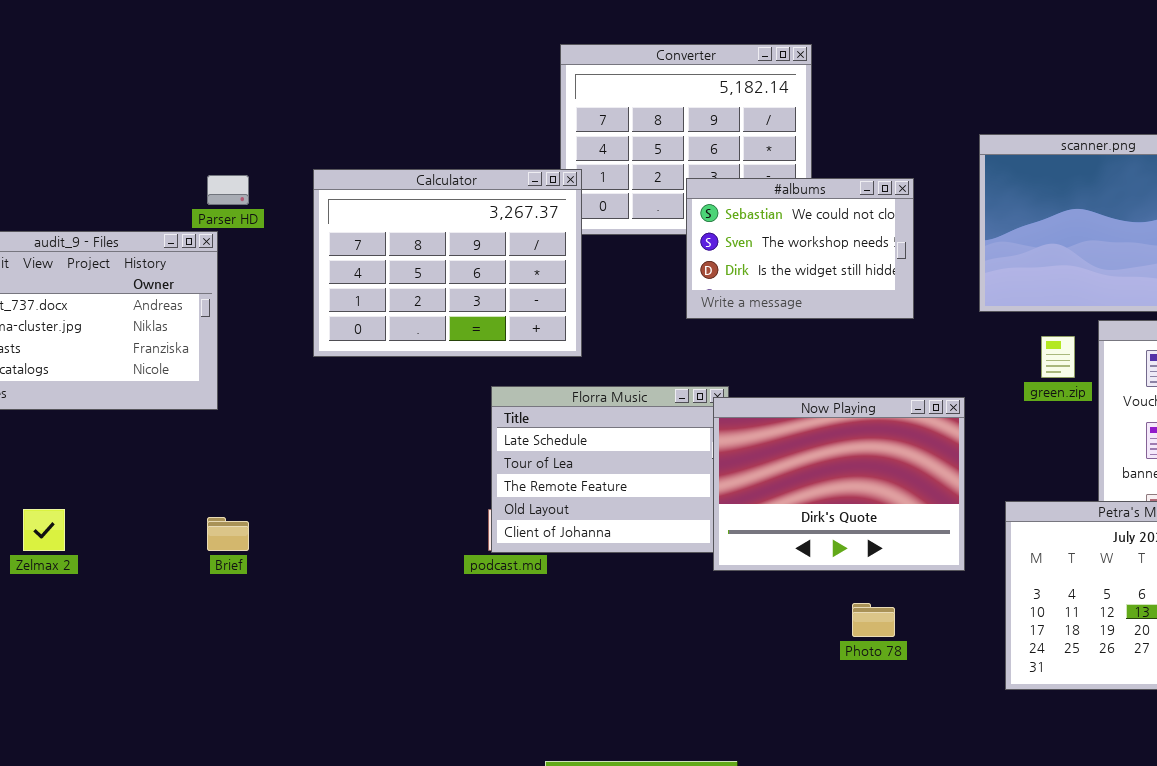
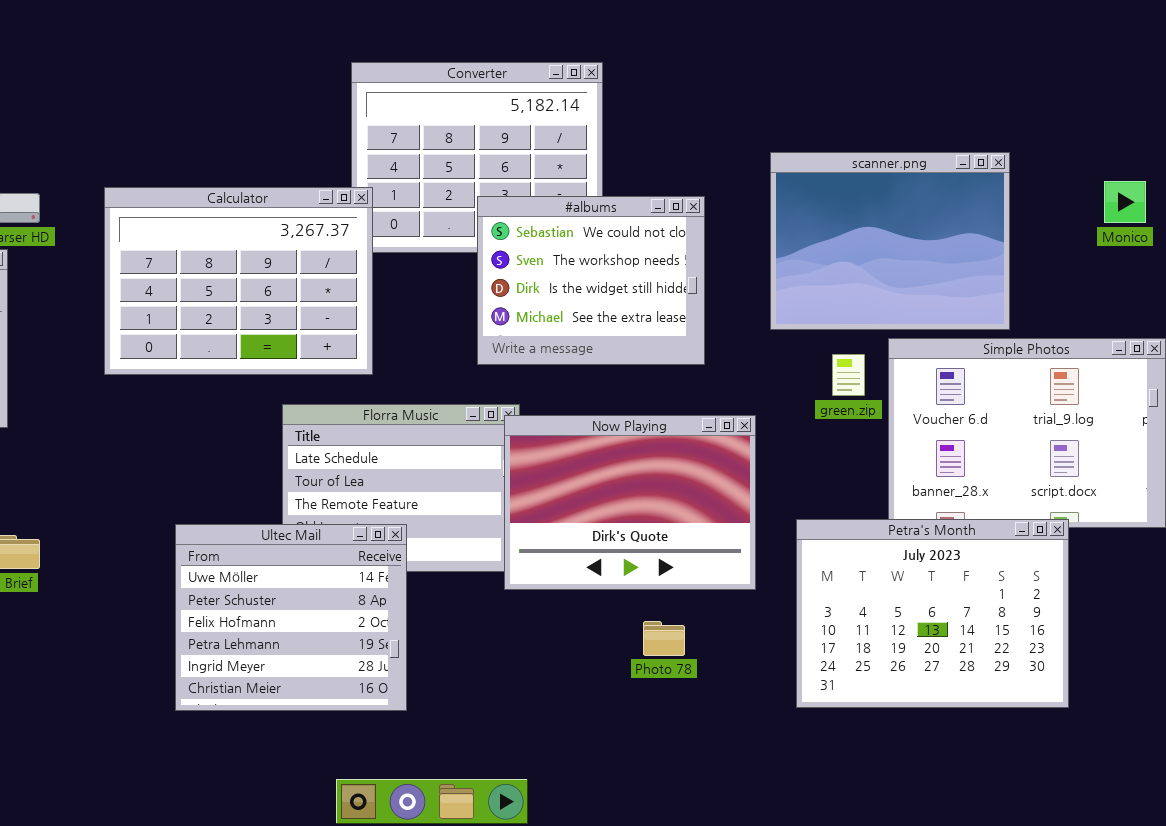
#albums: [686,178,914,319] -> [477,196,705,365], resized
Ultec Mail: none -> [175,524,407,711], opened

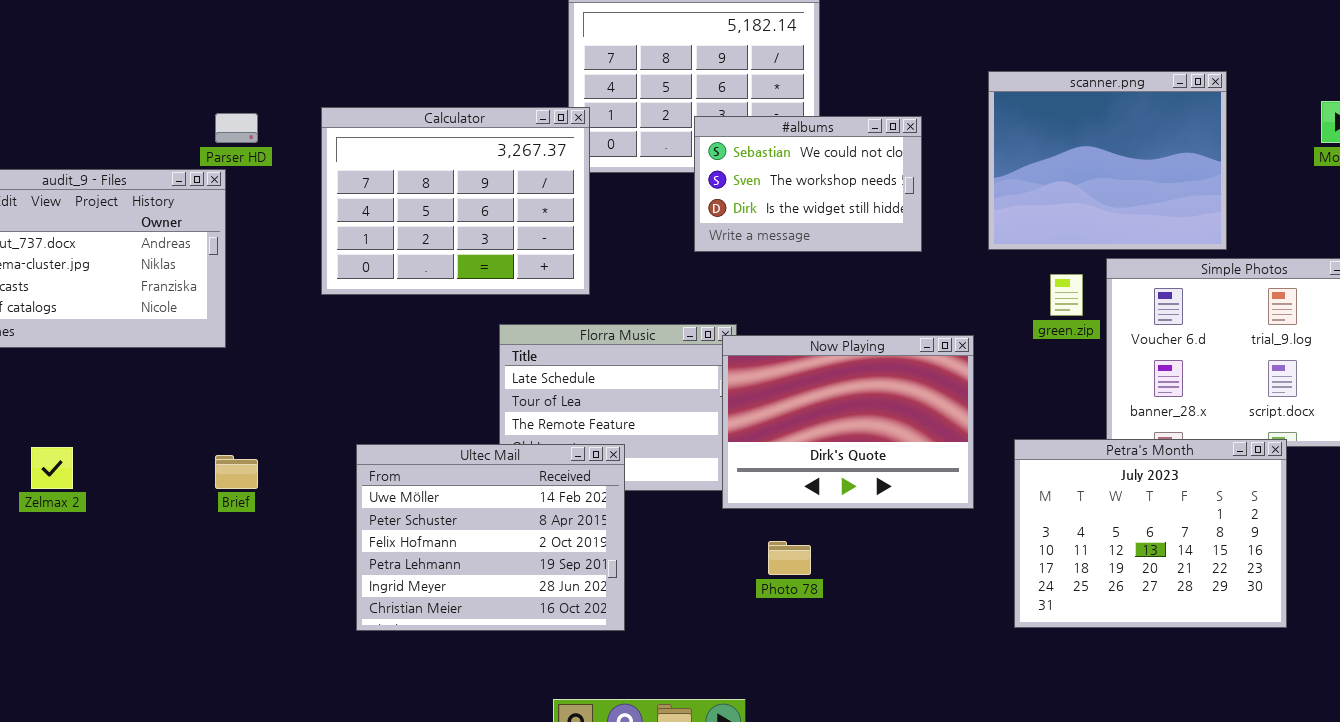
#albums: [477,196,705,365] -> [694,116,922,252], resized
Ultec Mail: [175,524,407,711] -> [356,444,625,631], resized
Photo 78: [643,621,685,656] -> [768,541,811,575], moved

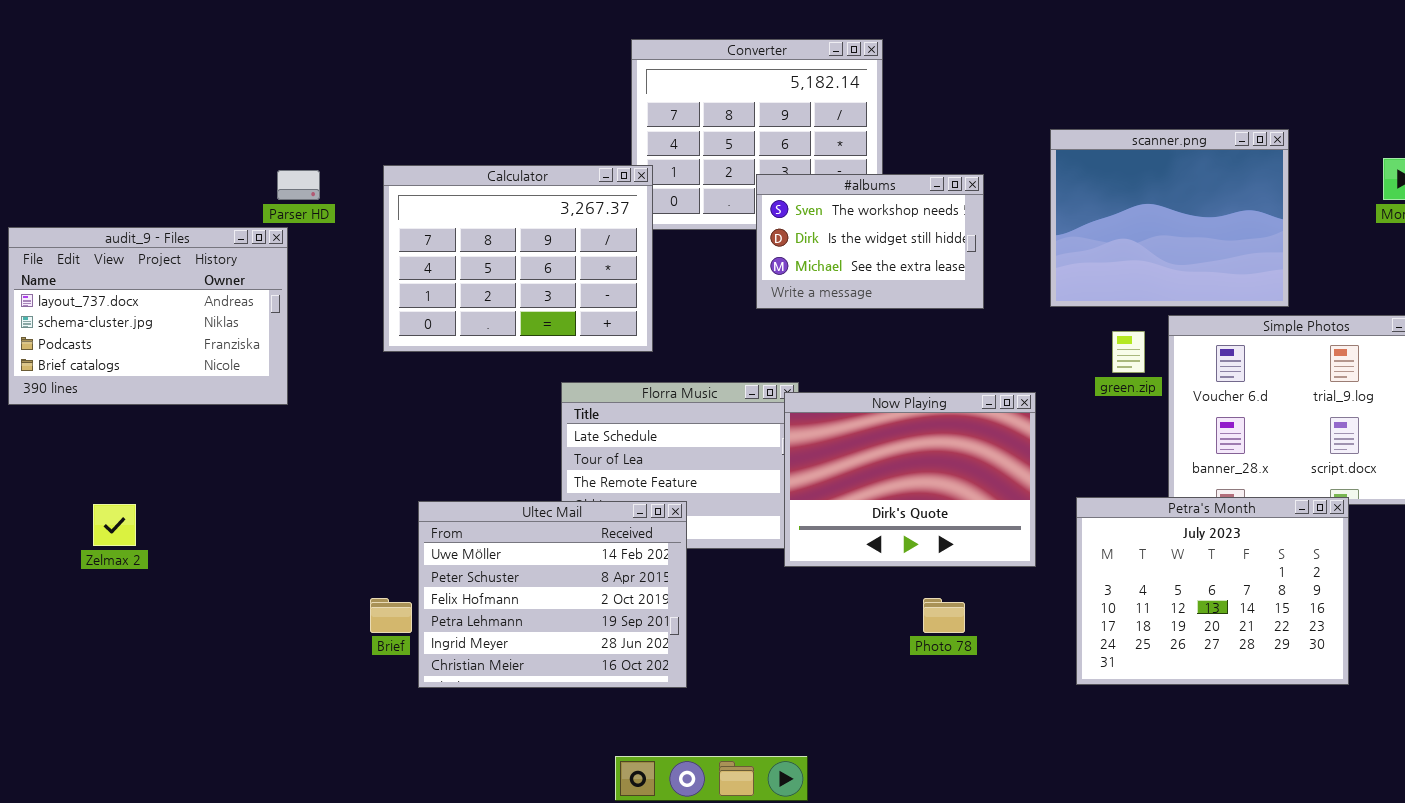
#albums: [694,116,922,252] -> [756,174,984,309], scrolled down 1 row
Brief: [215,455,258,489] -> [370,598,412,633], moved
Photo 78: [768,541,811,575] -> [923,598,965,633], moved

